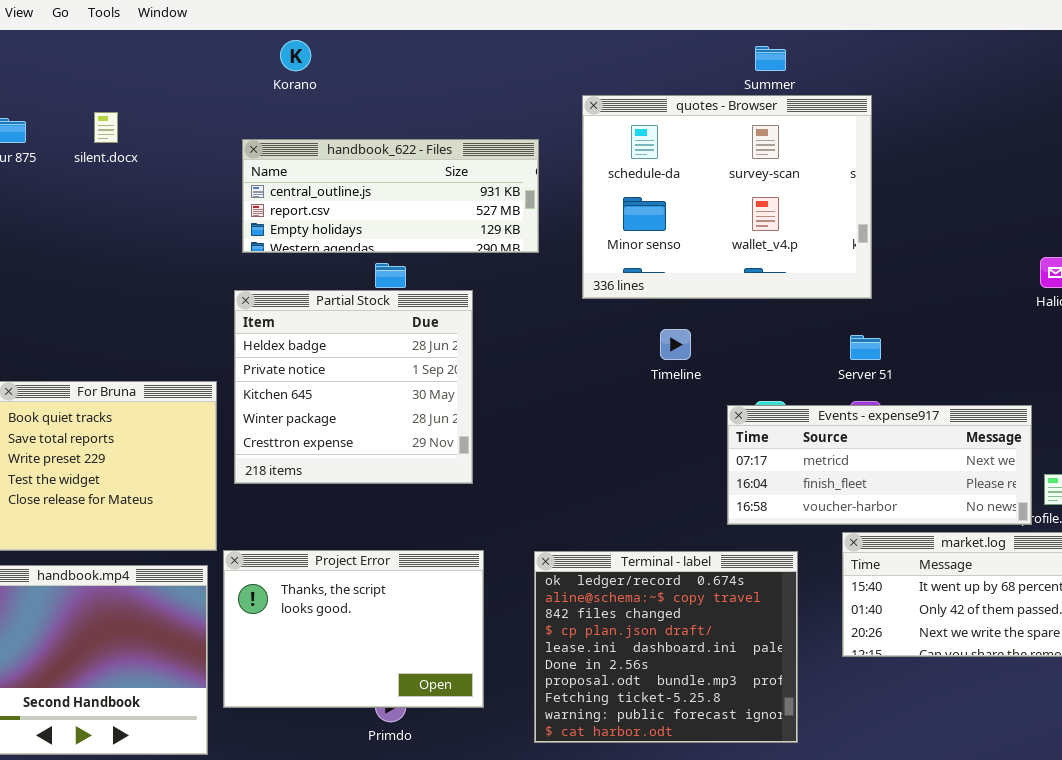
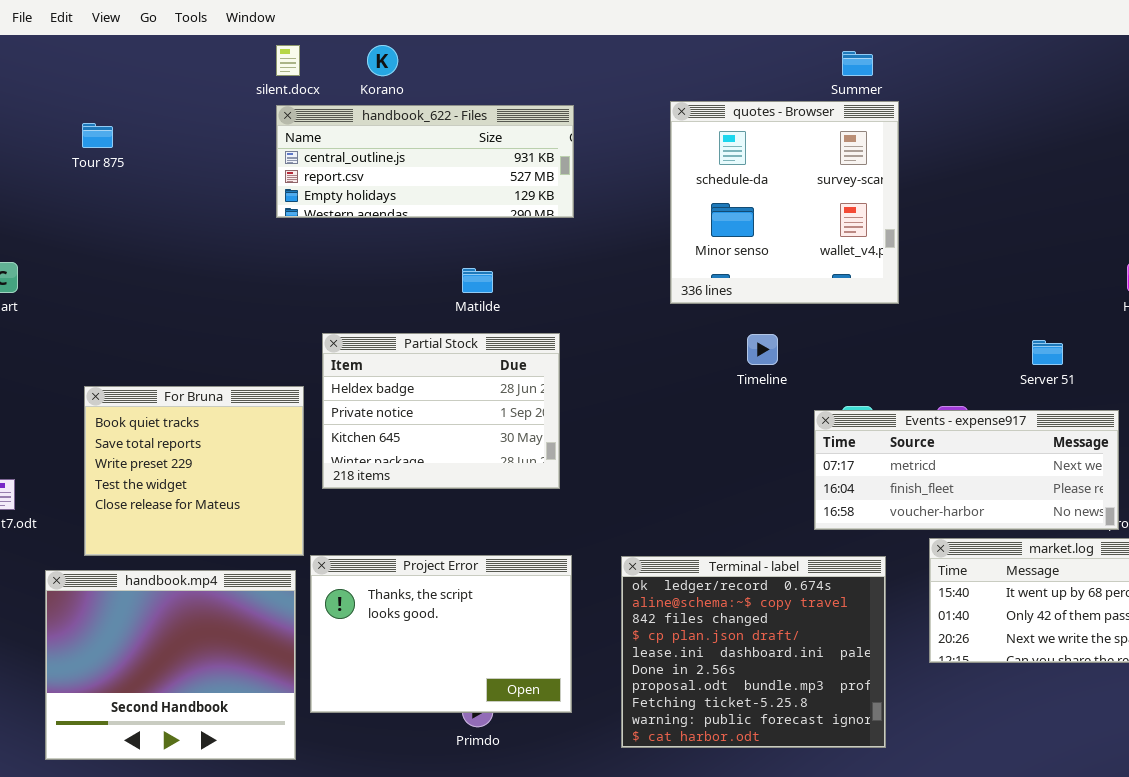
quotes - Browser: [582,95,872,299] -> [670,101,899,304], resized
silent.docx: [94,112,118,143] -> [276,45,300,76], moved
handbook_622 - Files: [242,139,539,253] -> [276,105,574,218], moved
Partial Stock: [234,290,473,484] -> [322,333,560,489], resized
Server 51: [850,335,881,360] -> [1032,340,1063,365], moved

